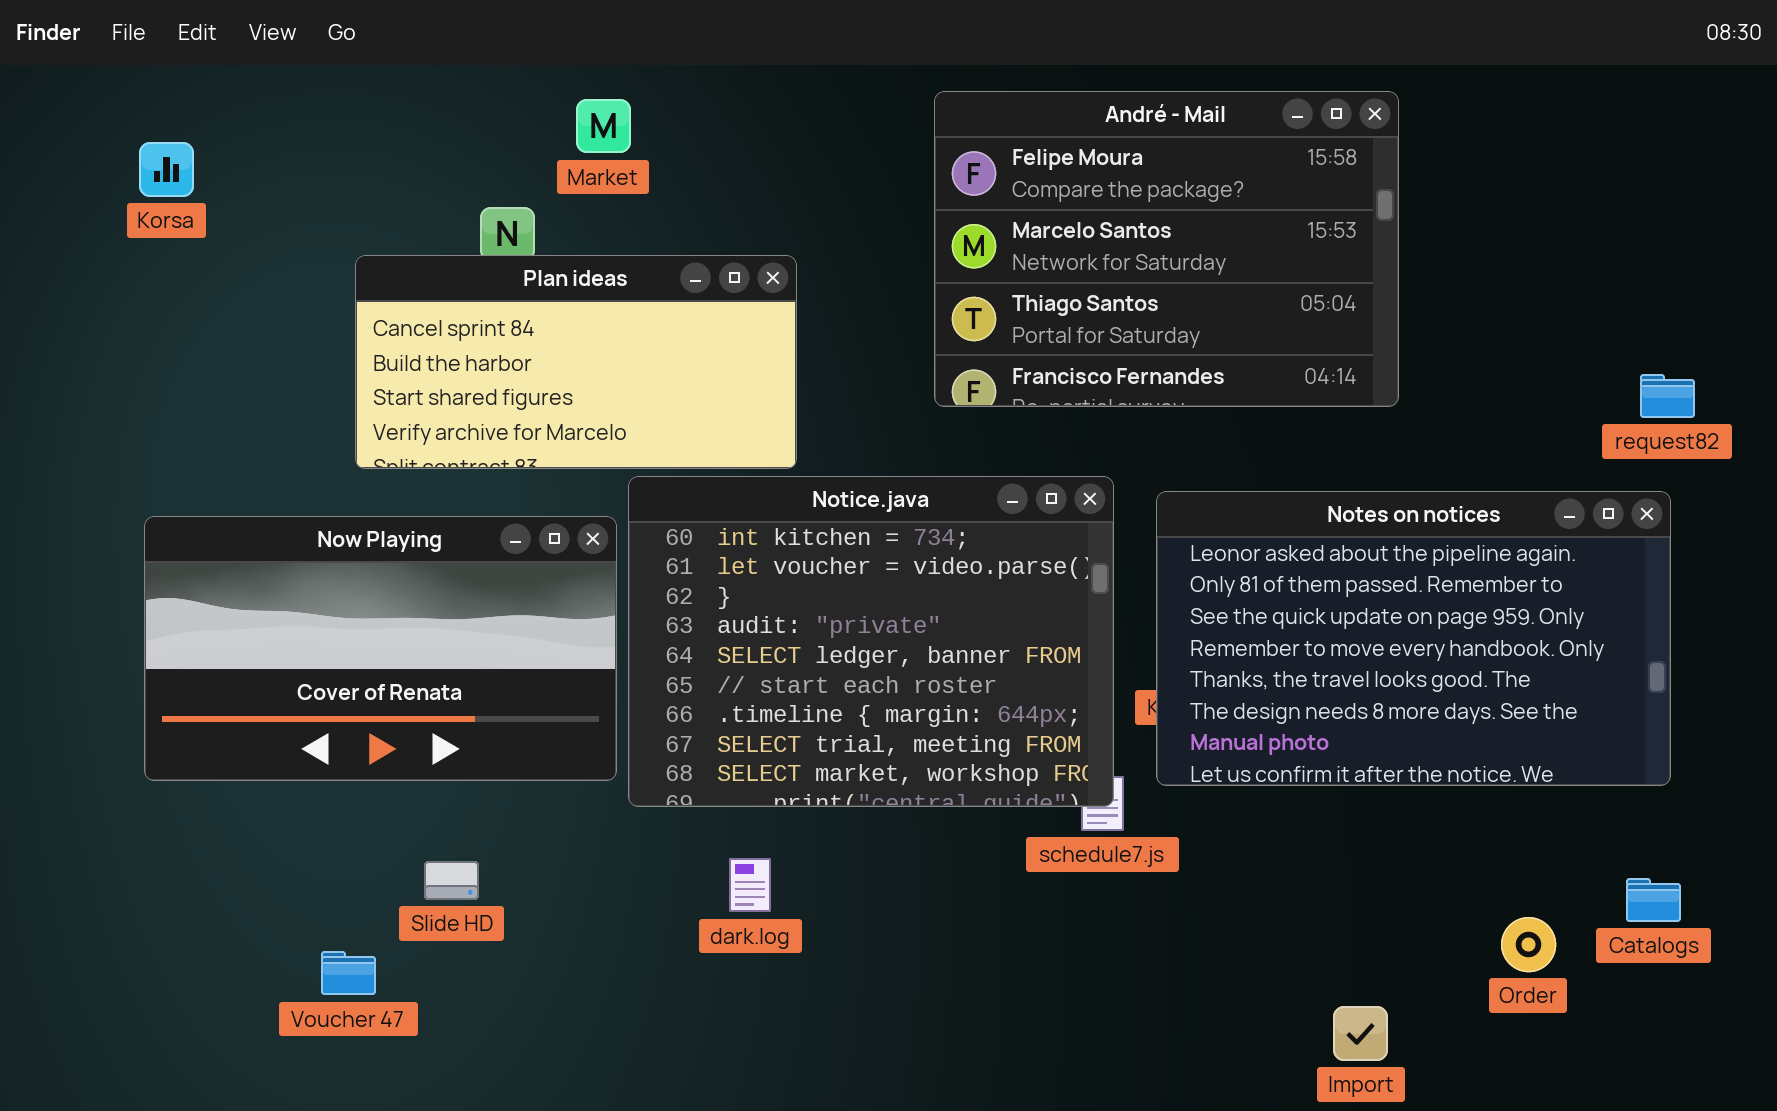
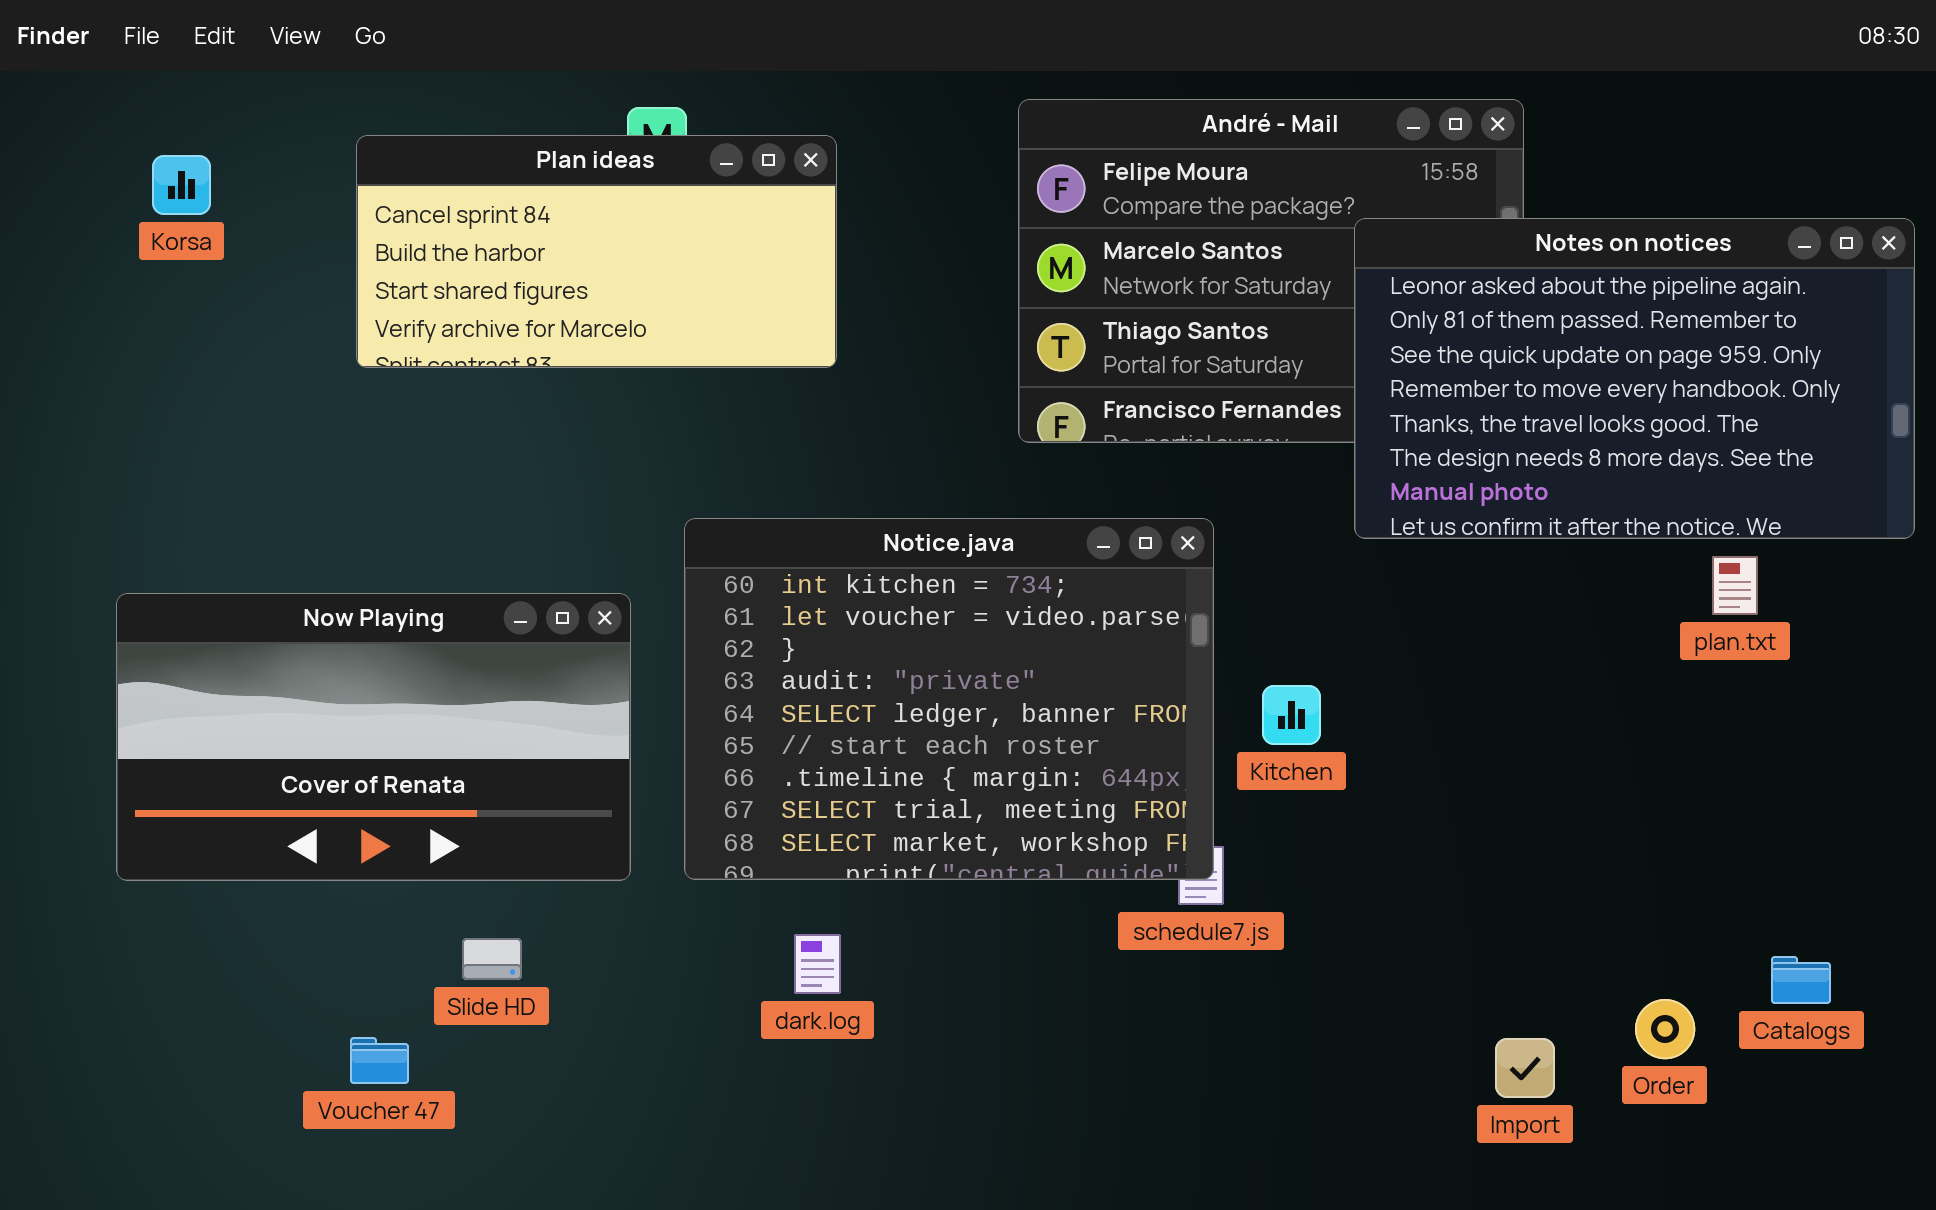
Plan ideas: [355,255,797,469] -> [356,135,837,368], moved
Notes on notices: [1156,491,1671,786] -> [1354,218,1915,539], moved
Now Playing: [144,516,617,781] -> [116,593,631,881], moved
Import: [1333,1006,1388,1061] -> [1495,1038,1555,1098], moved

